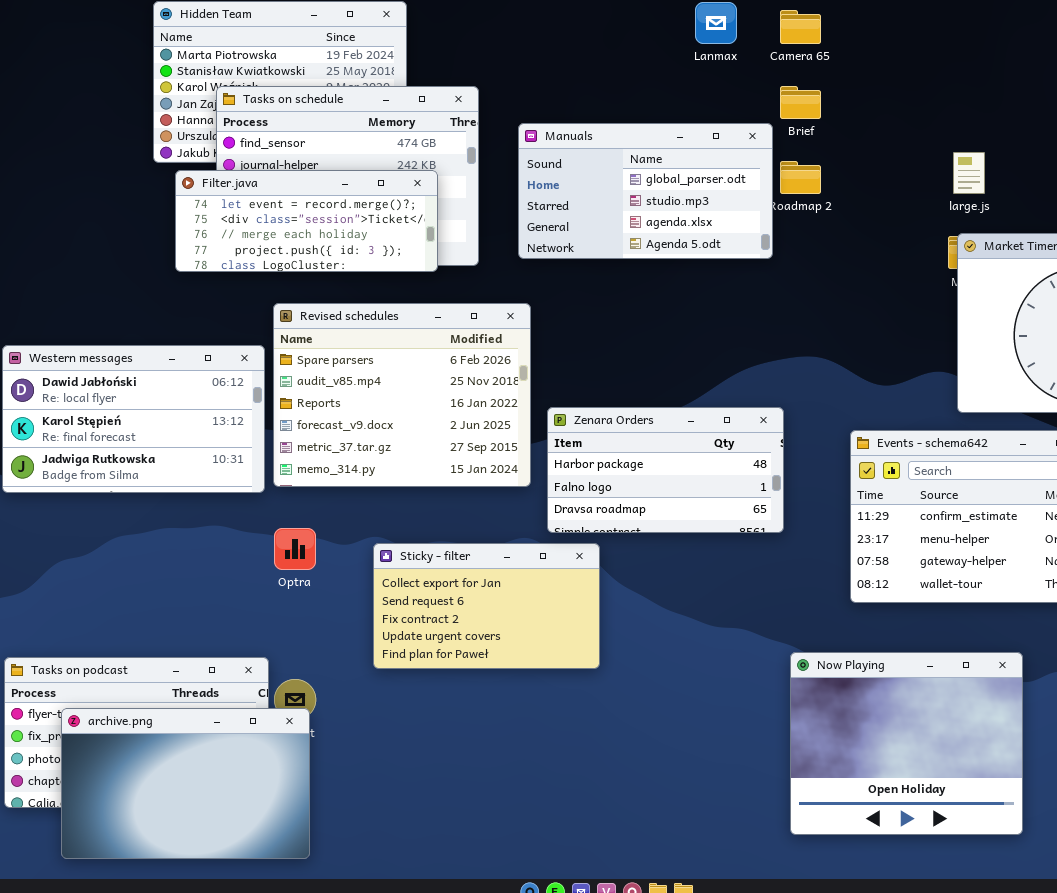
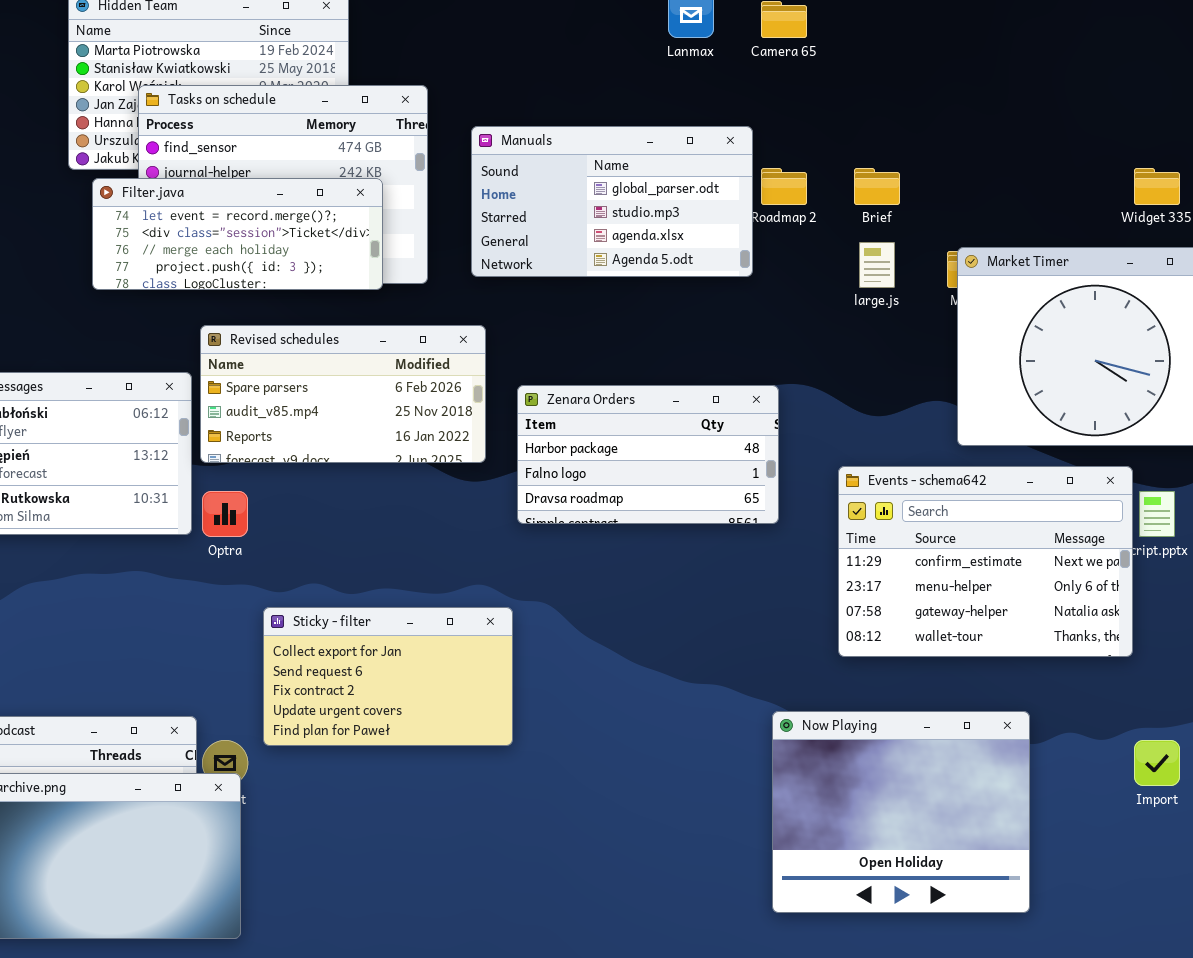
Brief: [780,86,821,119] -> [854,168,900,205], moved
large.js: [953,152,985,194] -> [859,242,895,288], moved
Revised schedules: [273,303,531,487] -> [200,325,486,463], resized
Zenara Orders: [547,407,784,533] -> [517,385,779,524], moved
Optra: [274,528,316,570] -> [202,491,248,537], moved
Sticky - filter: [373,543,600,669] -> [263,607,513,746], moved

